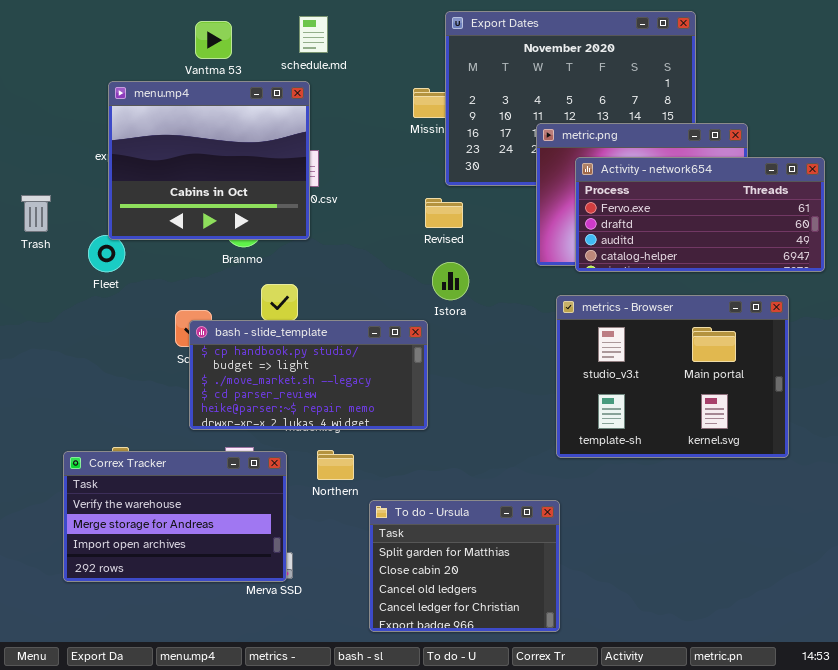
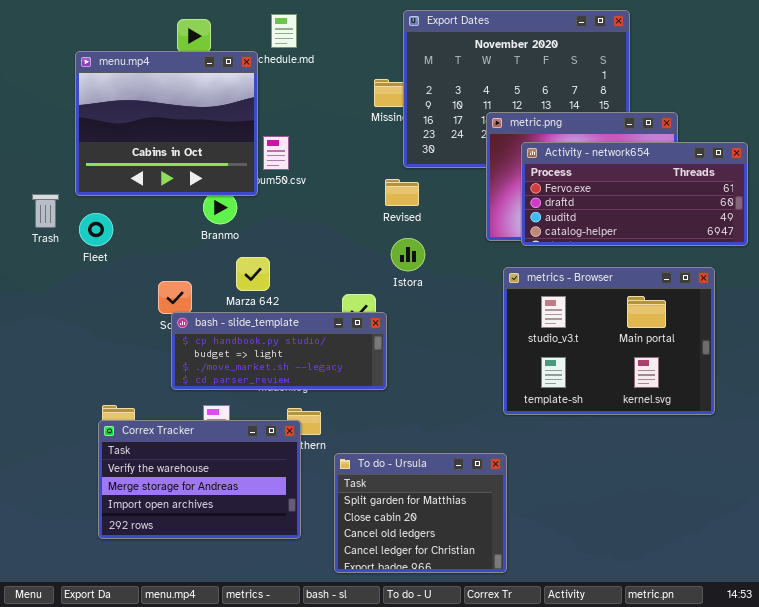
menu.mp4: [108,81,310,240] -> [75,51,258,196], moved
Trash: [21,195,51,232] -> [32,194,59,228], moved
bash - slide_template: [189,320,428,430] -> [171,312,387,390], resized
Correx Tracker: [63,451,287,582] -> [98,420,301,539], moved

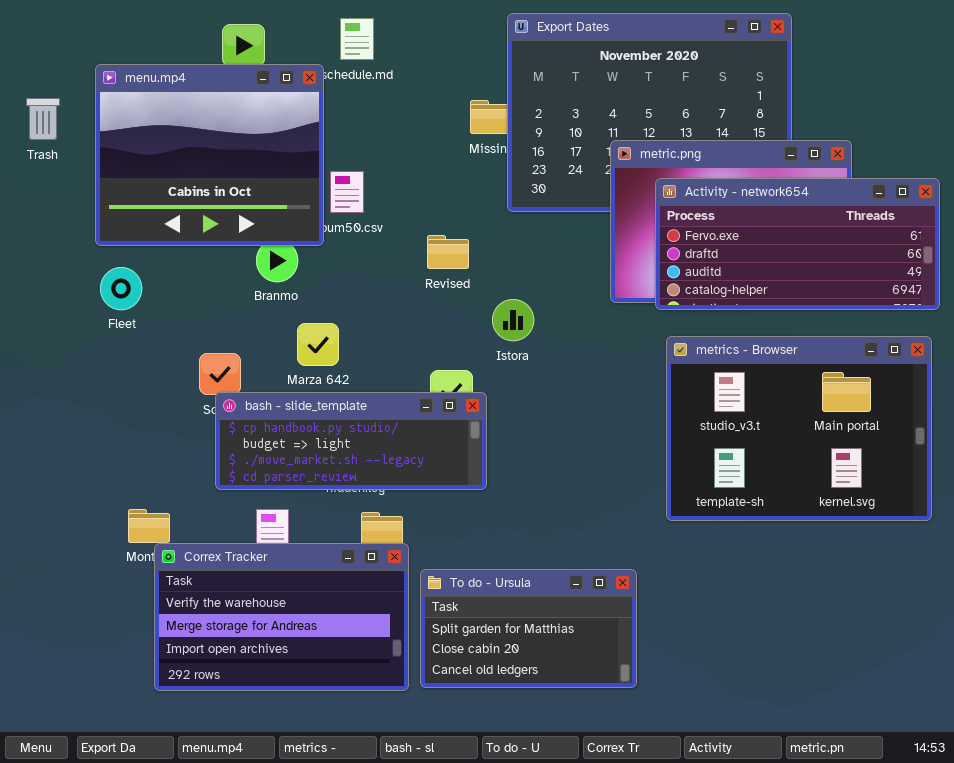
Revised: [385,179,419,206] -> [427,235,469,269], moved
Trash: [32,194,59,228] -> [26,98,60,140], moved
metrics - Browser: [503,267,715,415] -> [666,336,932,521], moved
Correx Tracker: [98,420,301,539] -> [154,543,409,691], moved
To do - Ursula: [334,453,507,573] -> [420,569,637,688], resized

